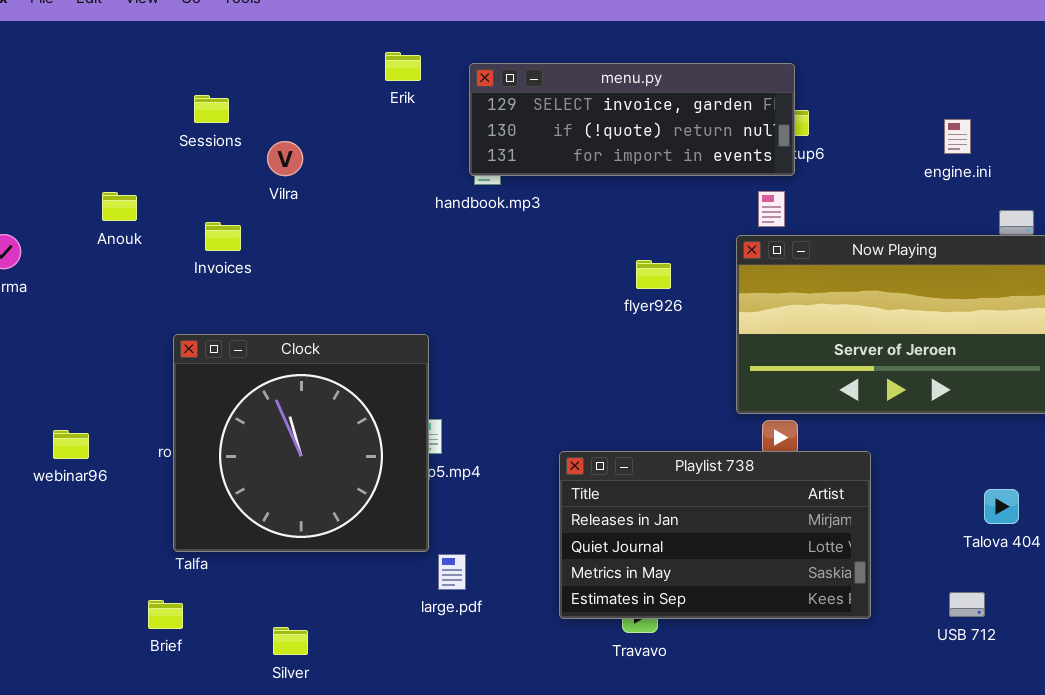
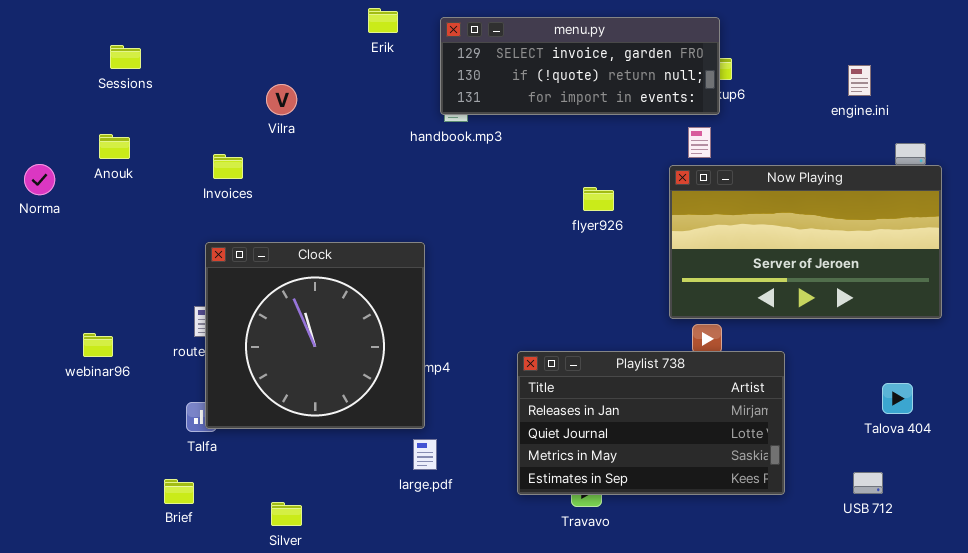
Sessions: [194,95,229,123] -> [110,45,141,69], moved
Anouk: [102,192,137,221] -> [99,134,130,159], moved
Clock: [173,334,429,552] -> [205,242,425,429], moved

